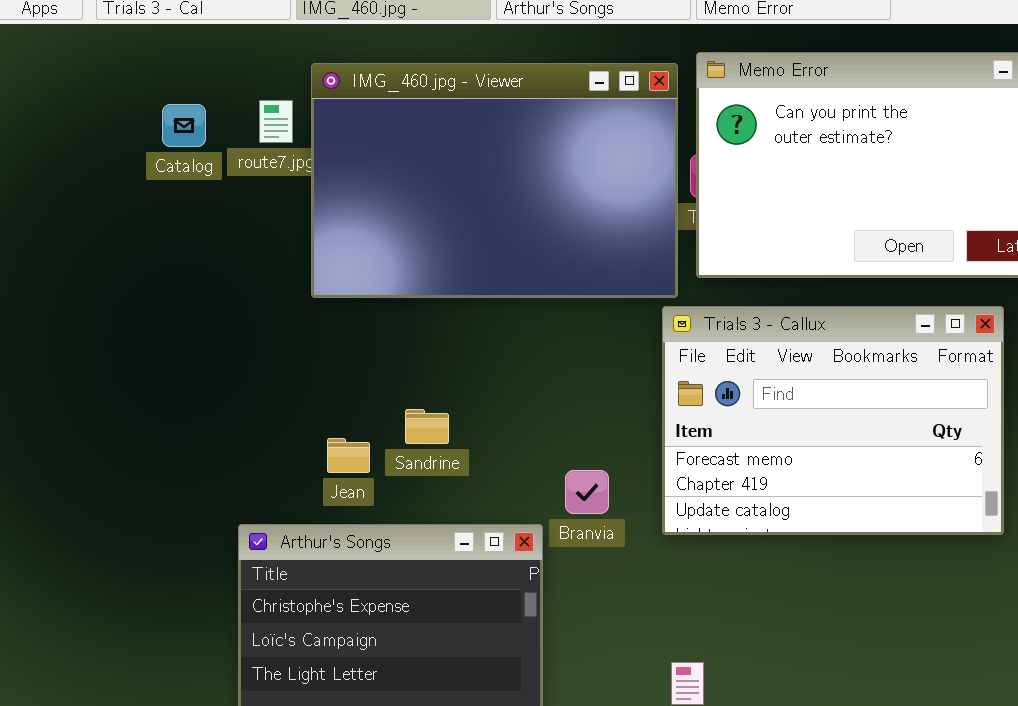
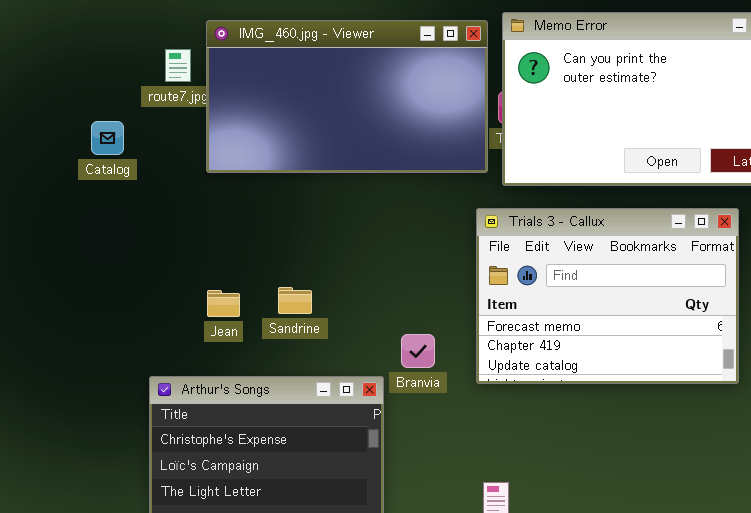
IMG_460.jpg - Viewer: [311,63,678,298] -> [206,20,488,173], resized
Catalog: [162,104,206,147] -> [91,121,124,155], moved
Jean: [327,438,370,473] -> [207,290,240,317], moved

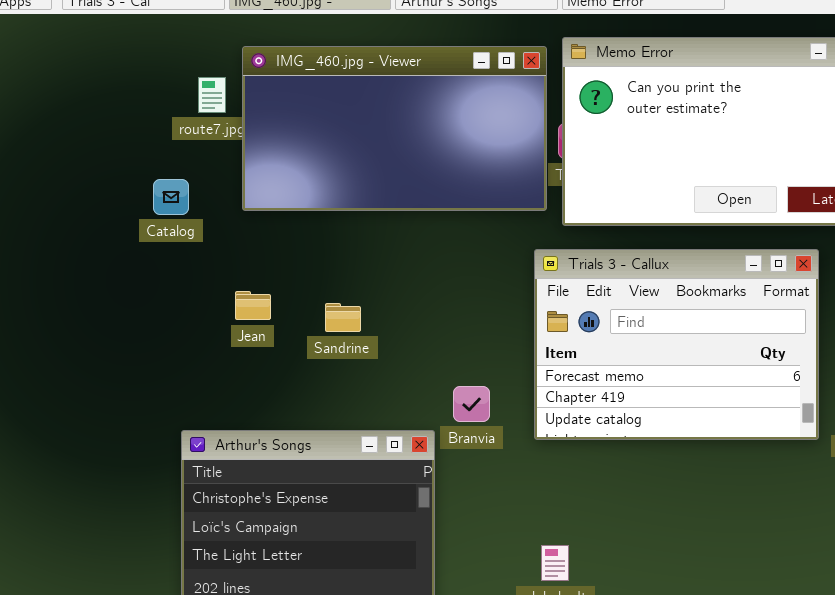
Catalog: [91,121,124,155] -> [153,179,189,215], moved
Sandrine: [278,287,312,314] -> [325,303,361,332], moved
Jean: [207,290,240,317] -> [235,291,271,320], moved

